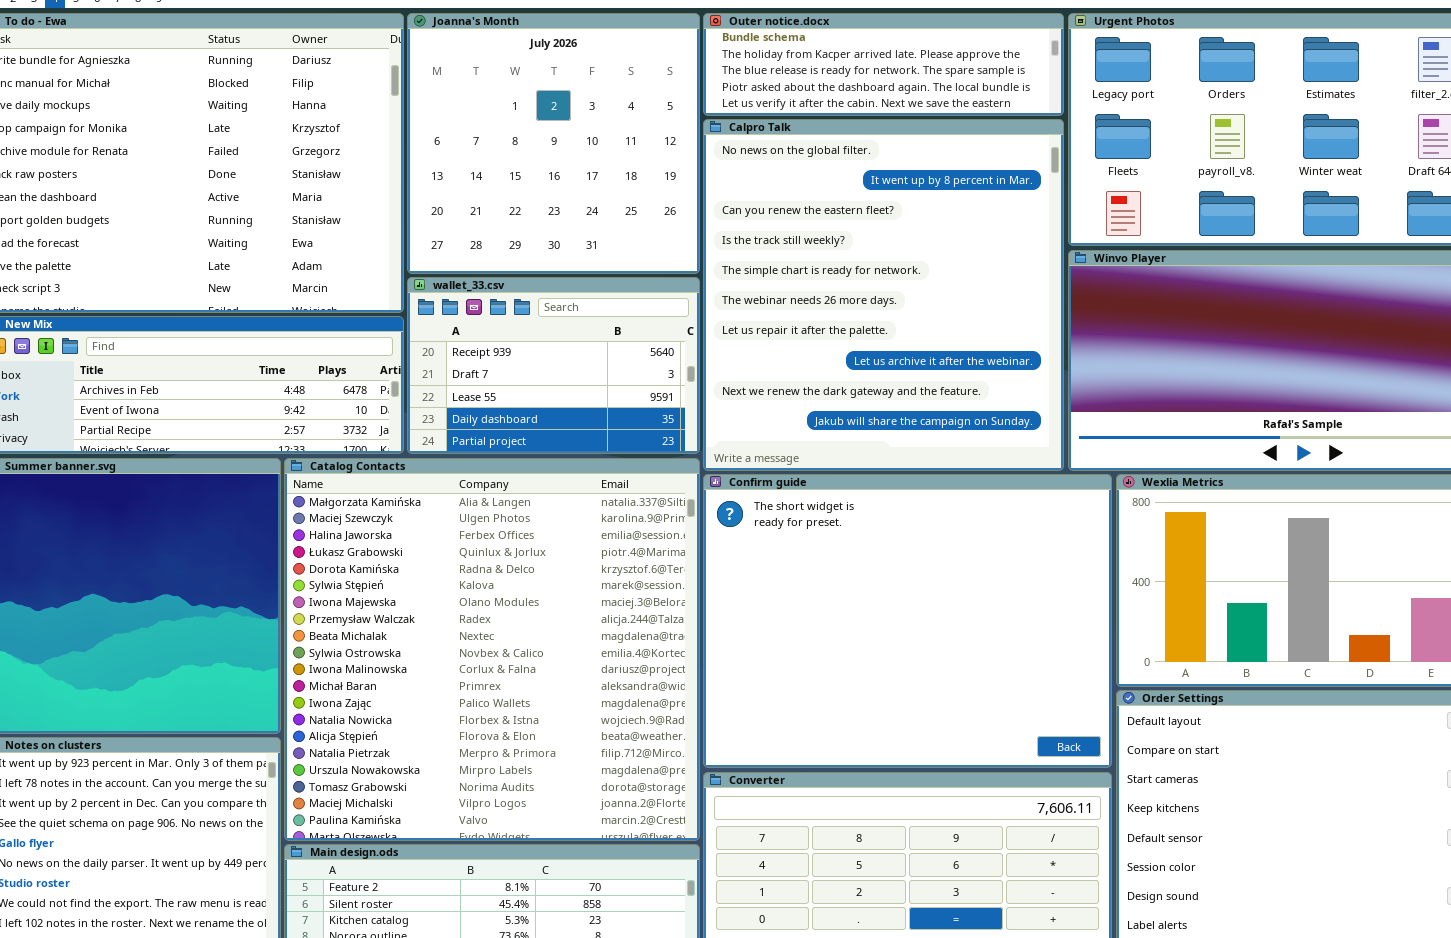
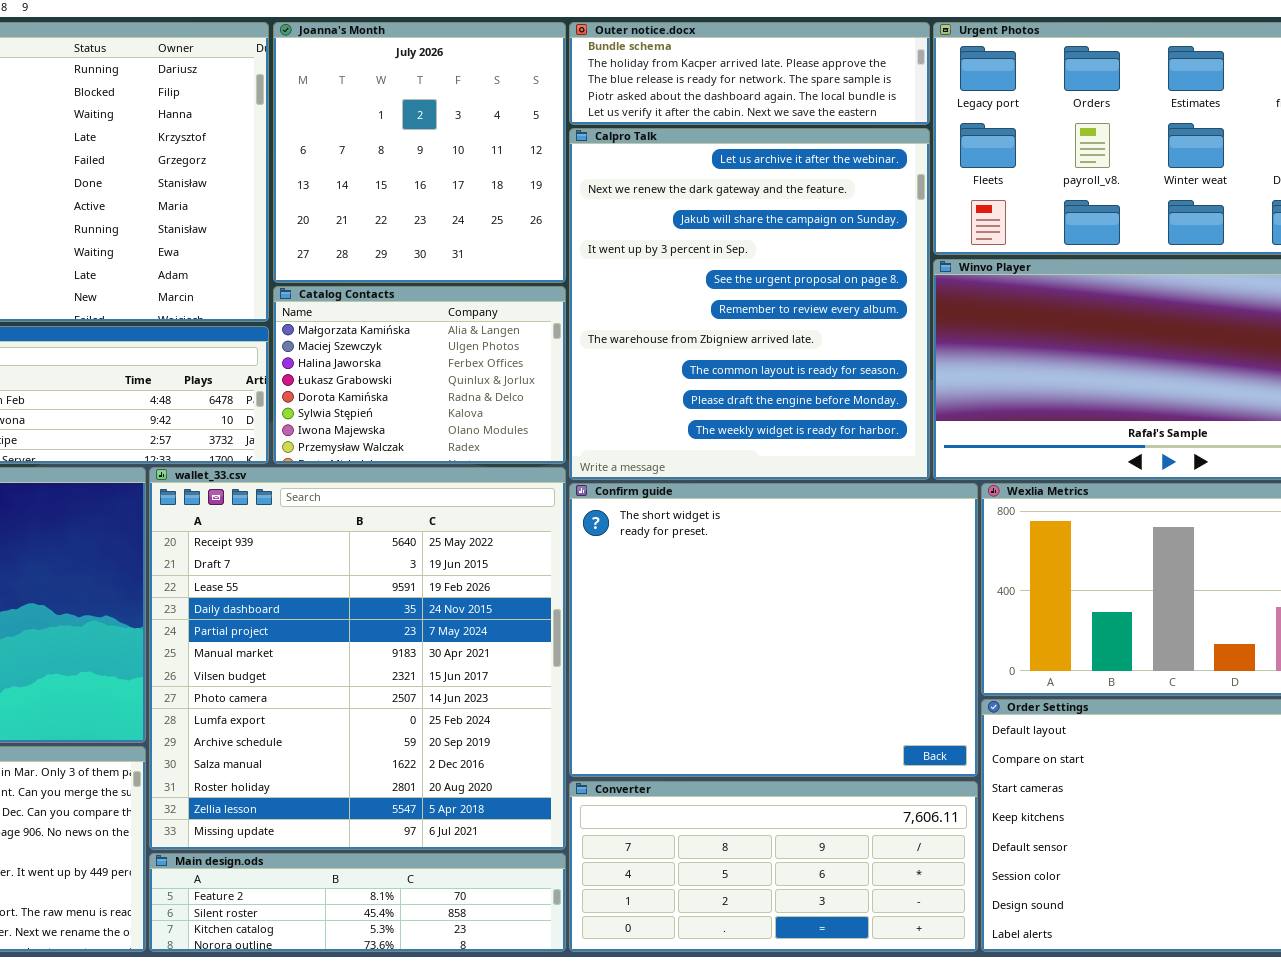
Calpro Talk: [703,119,1064,471] -> [569,128,930,480], scrolled down 7 rows
wallet_33.csv: [407,277,700,454] -> [149,467,566,850], moved, resized
Catalog Contacts: [284,458,700,841] -> [273,286,566,464], moved, resized

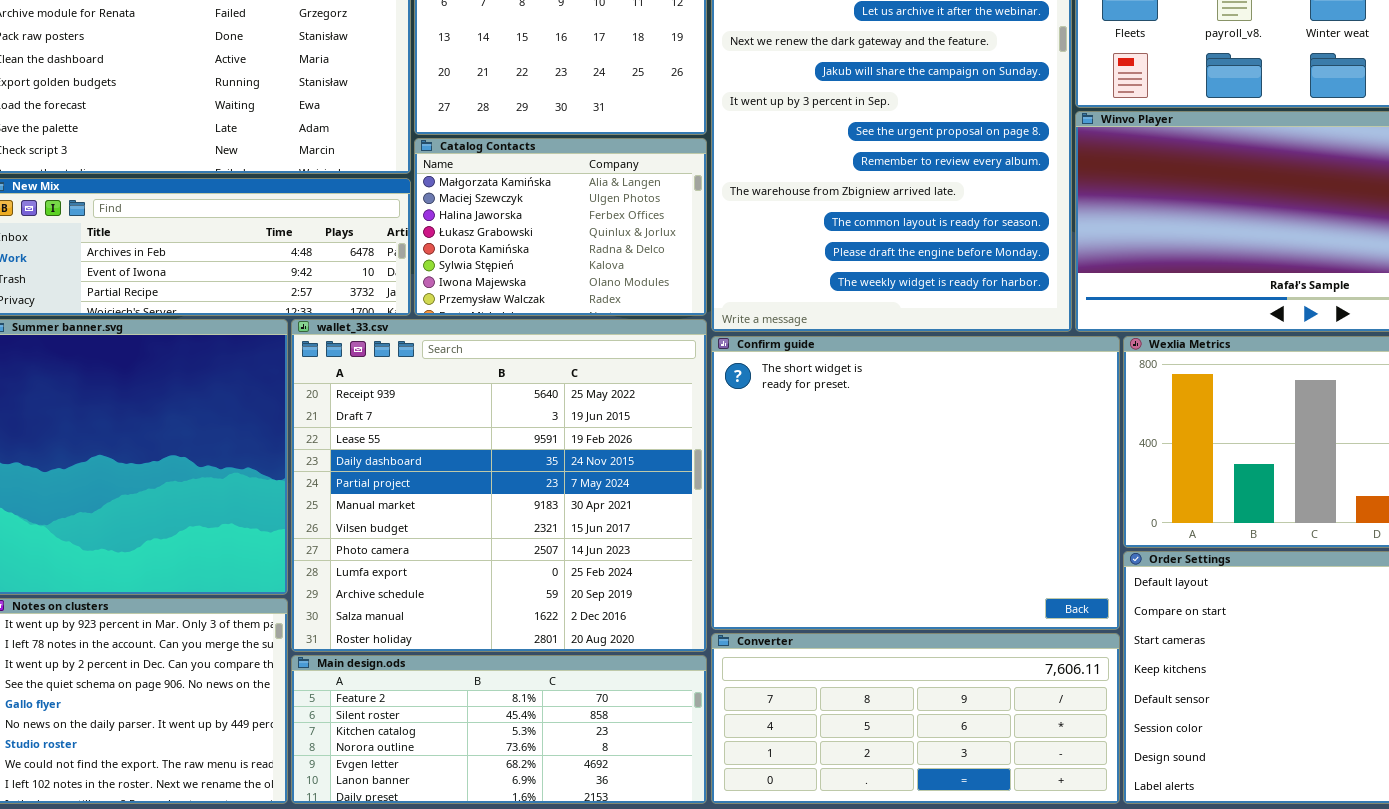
wallet_33.csv: [149,467,566,850] -> [291,319,707,652], resized
Main design.ods: [149,853,566,952] -> [291,655,707,804], resized

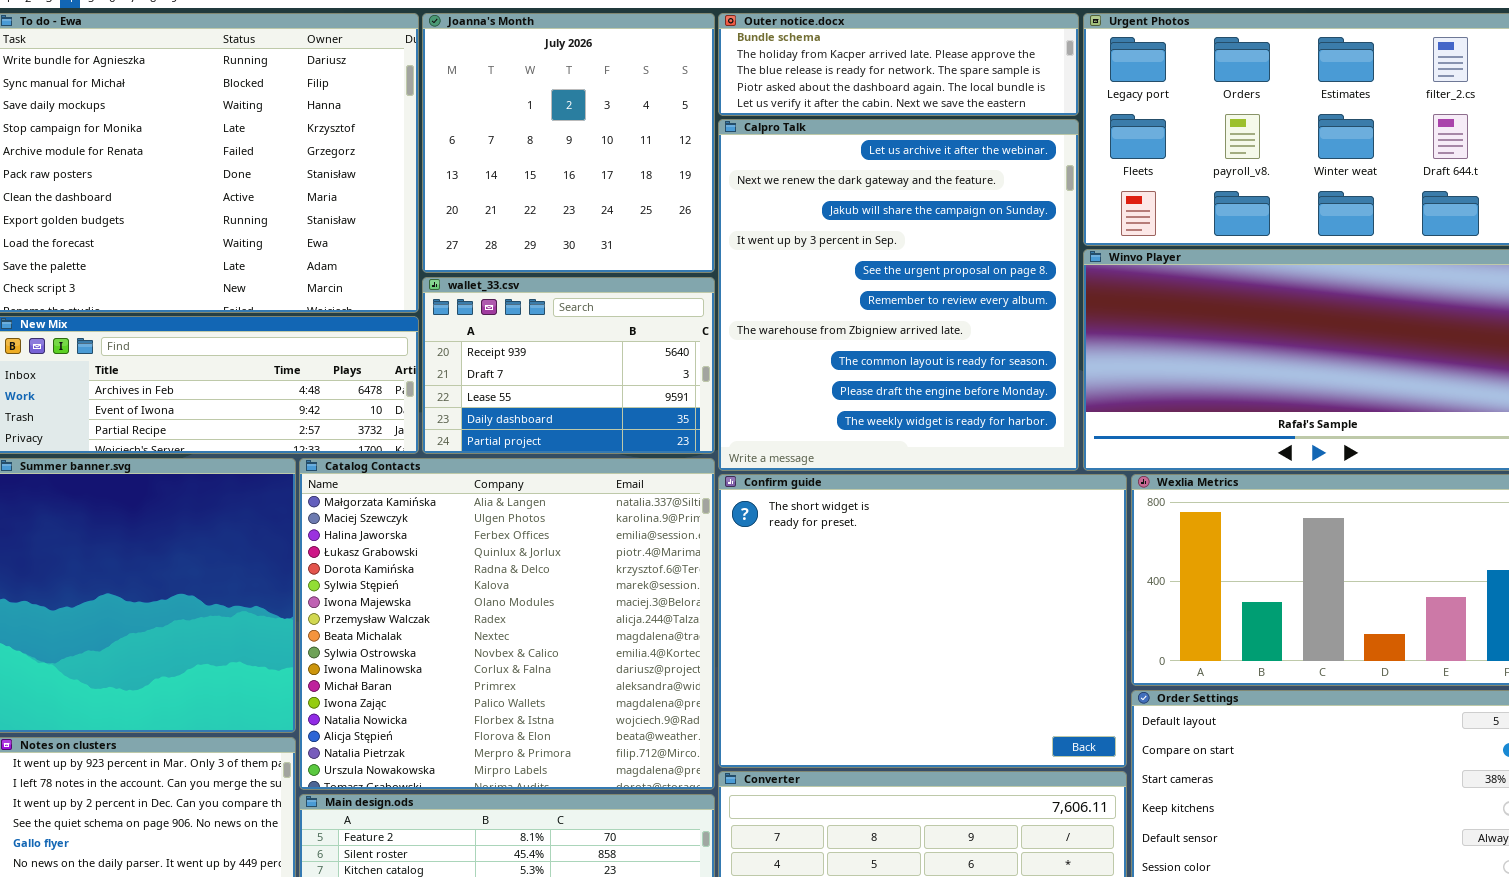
Catalog Contacts: [414,138,707,316] -> [299,458,715,790], moved, resized
wallet_33.csv: [291,319,707,652] -> [422,277,715,454], moved, resized

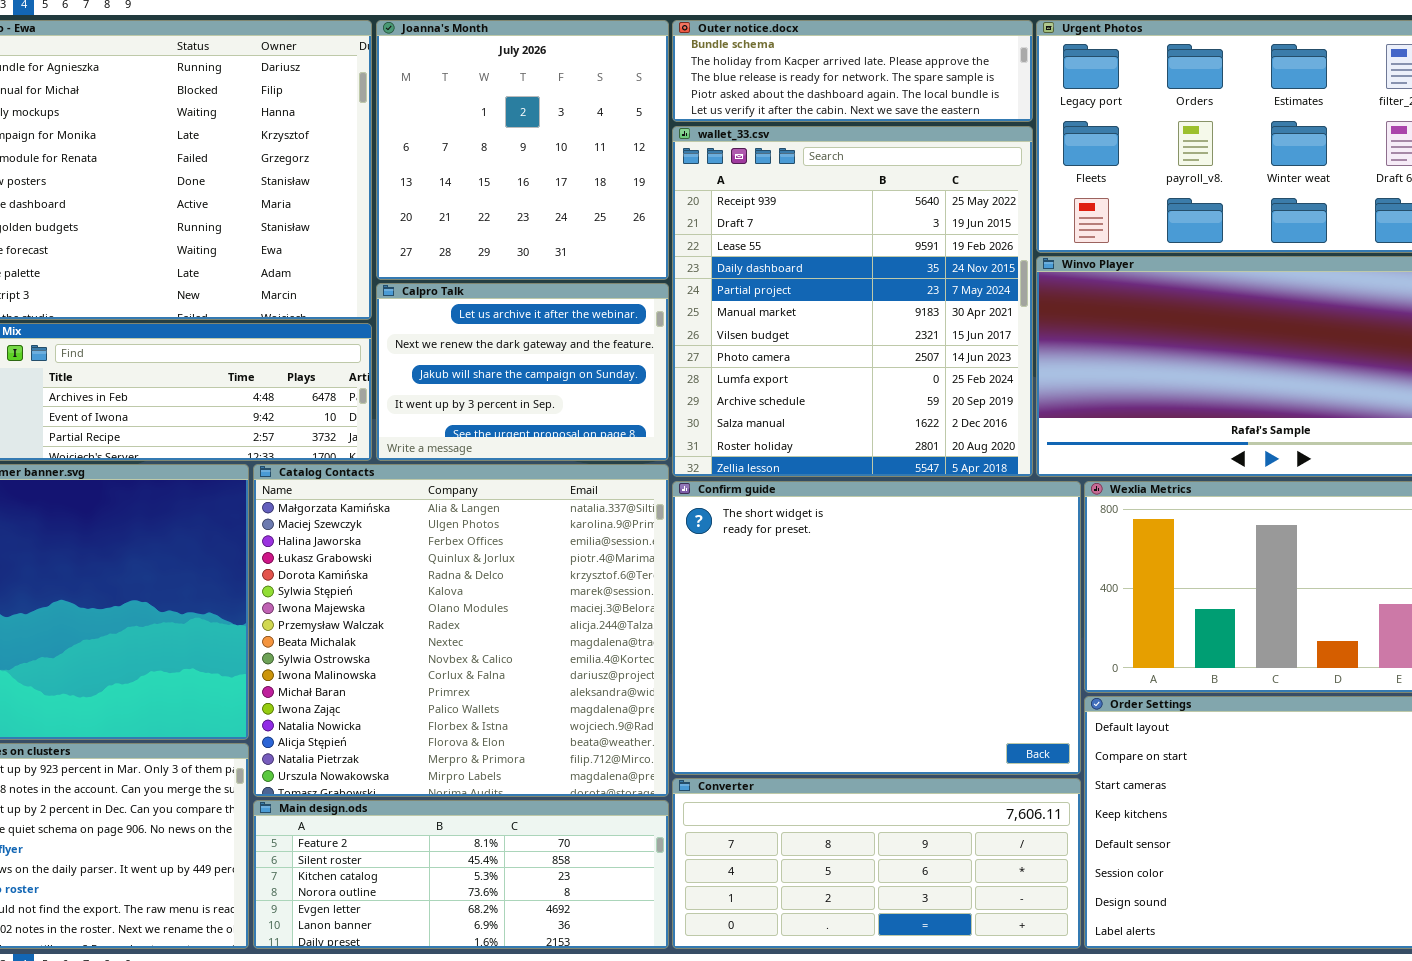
Calpro Talk: [718,119,1079,471] -> [376,283,669,461], moved, resized
wallet_33.csv: [422,277,715,454] -> [672,126,1033,477], moved, resized

